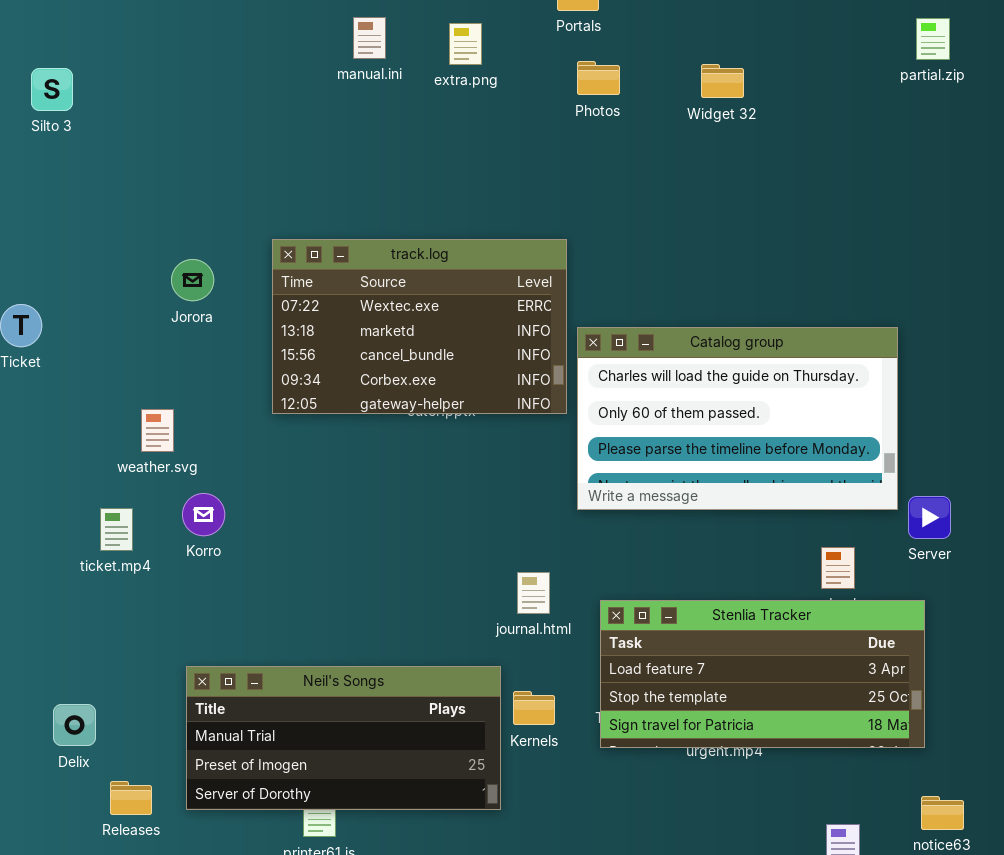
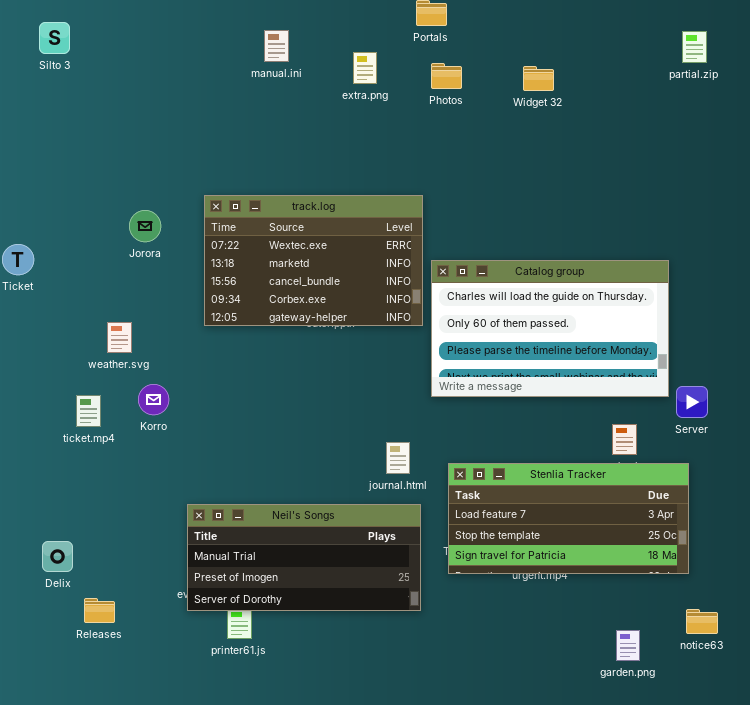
extra.png: [449,23,482,65] -> [353,52,377,84], moved
Silto 3: [31,68,73,111] -> [39,22,70,54], moved
Neil's Songs: [186,666,501,810] -> [187,504,421,611], moved

